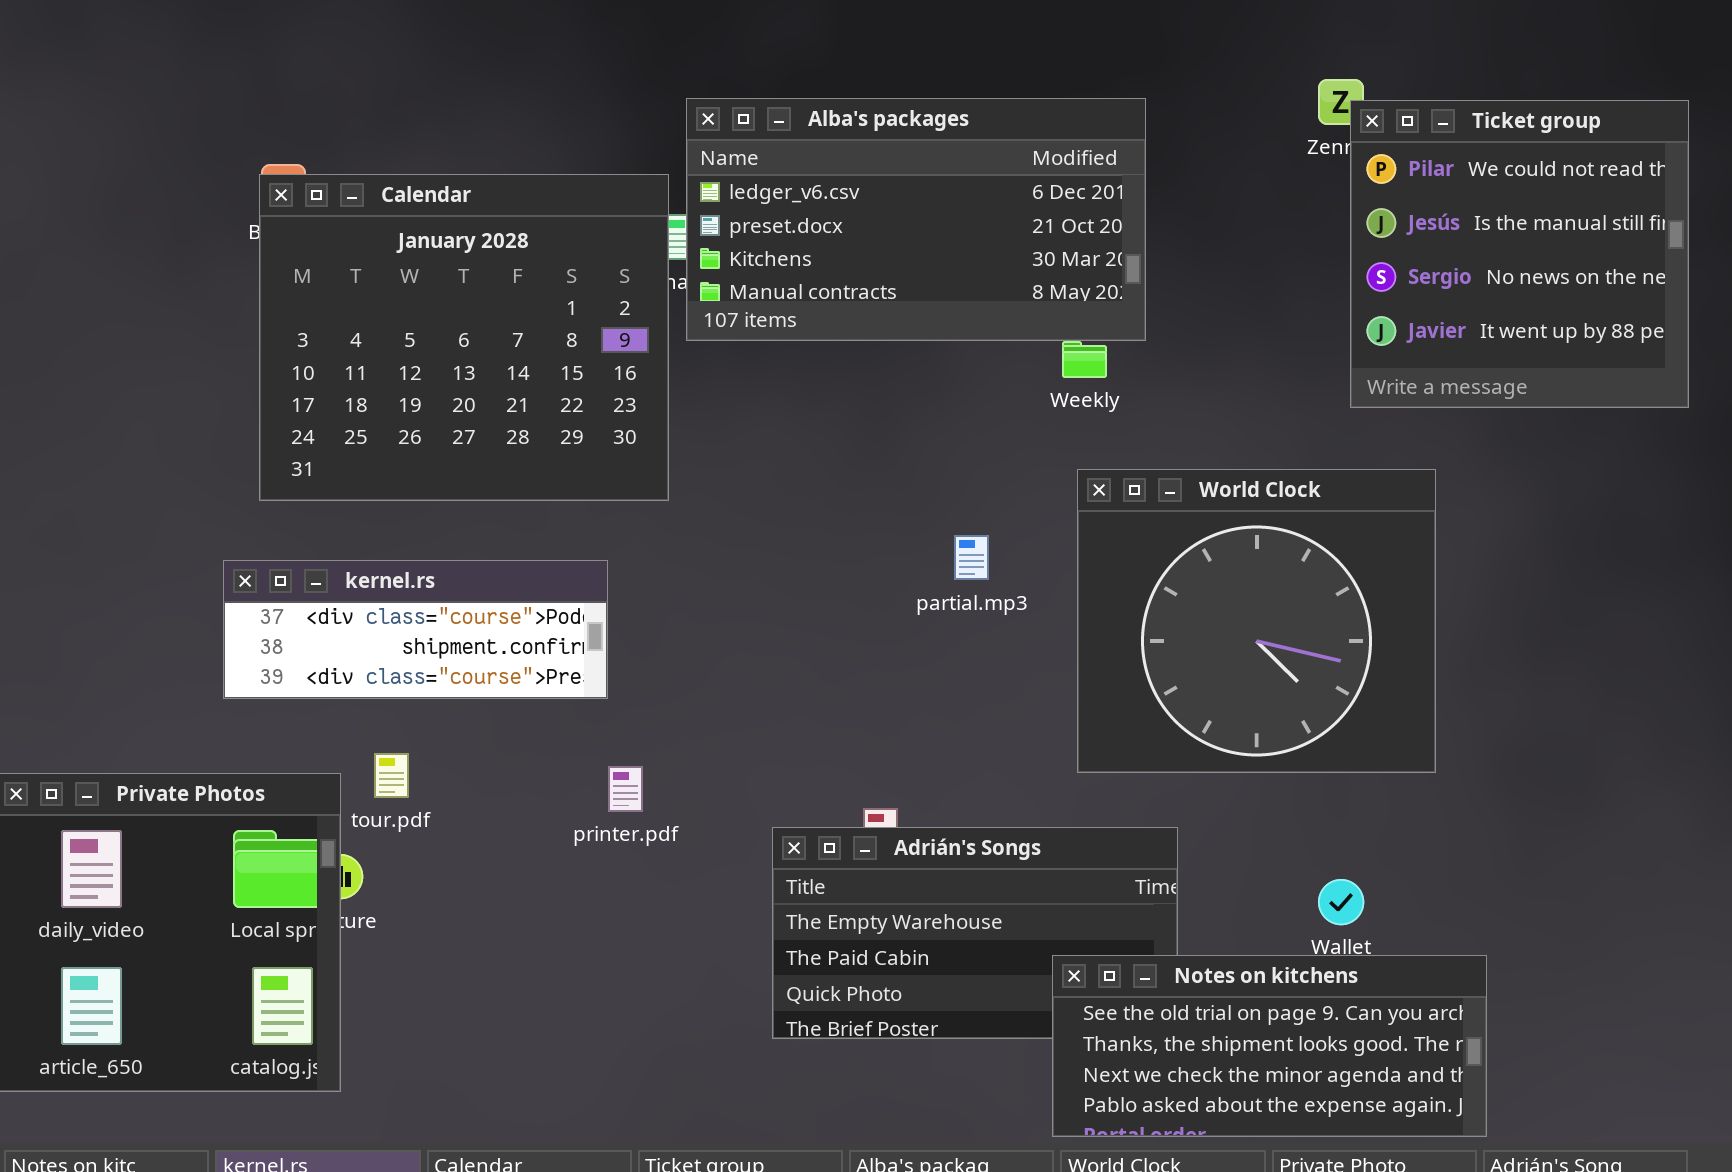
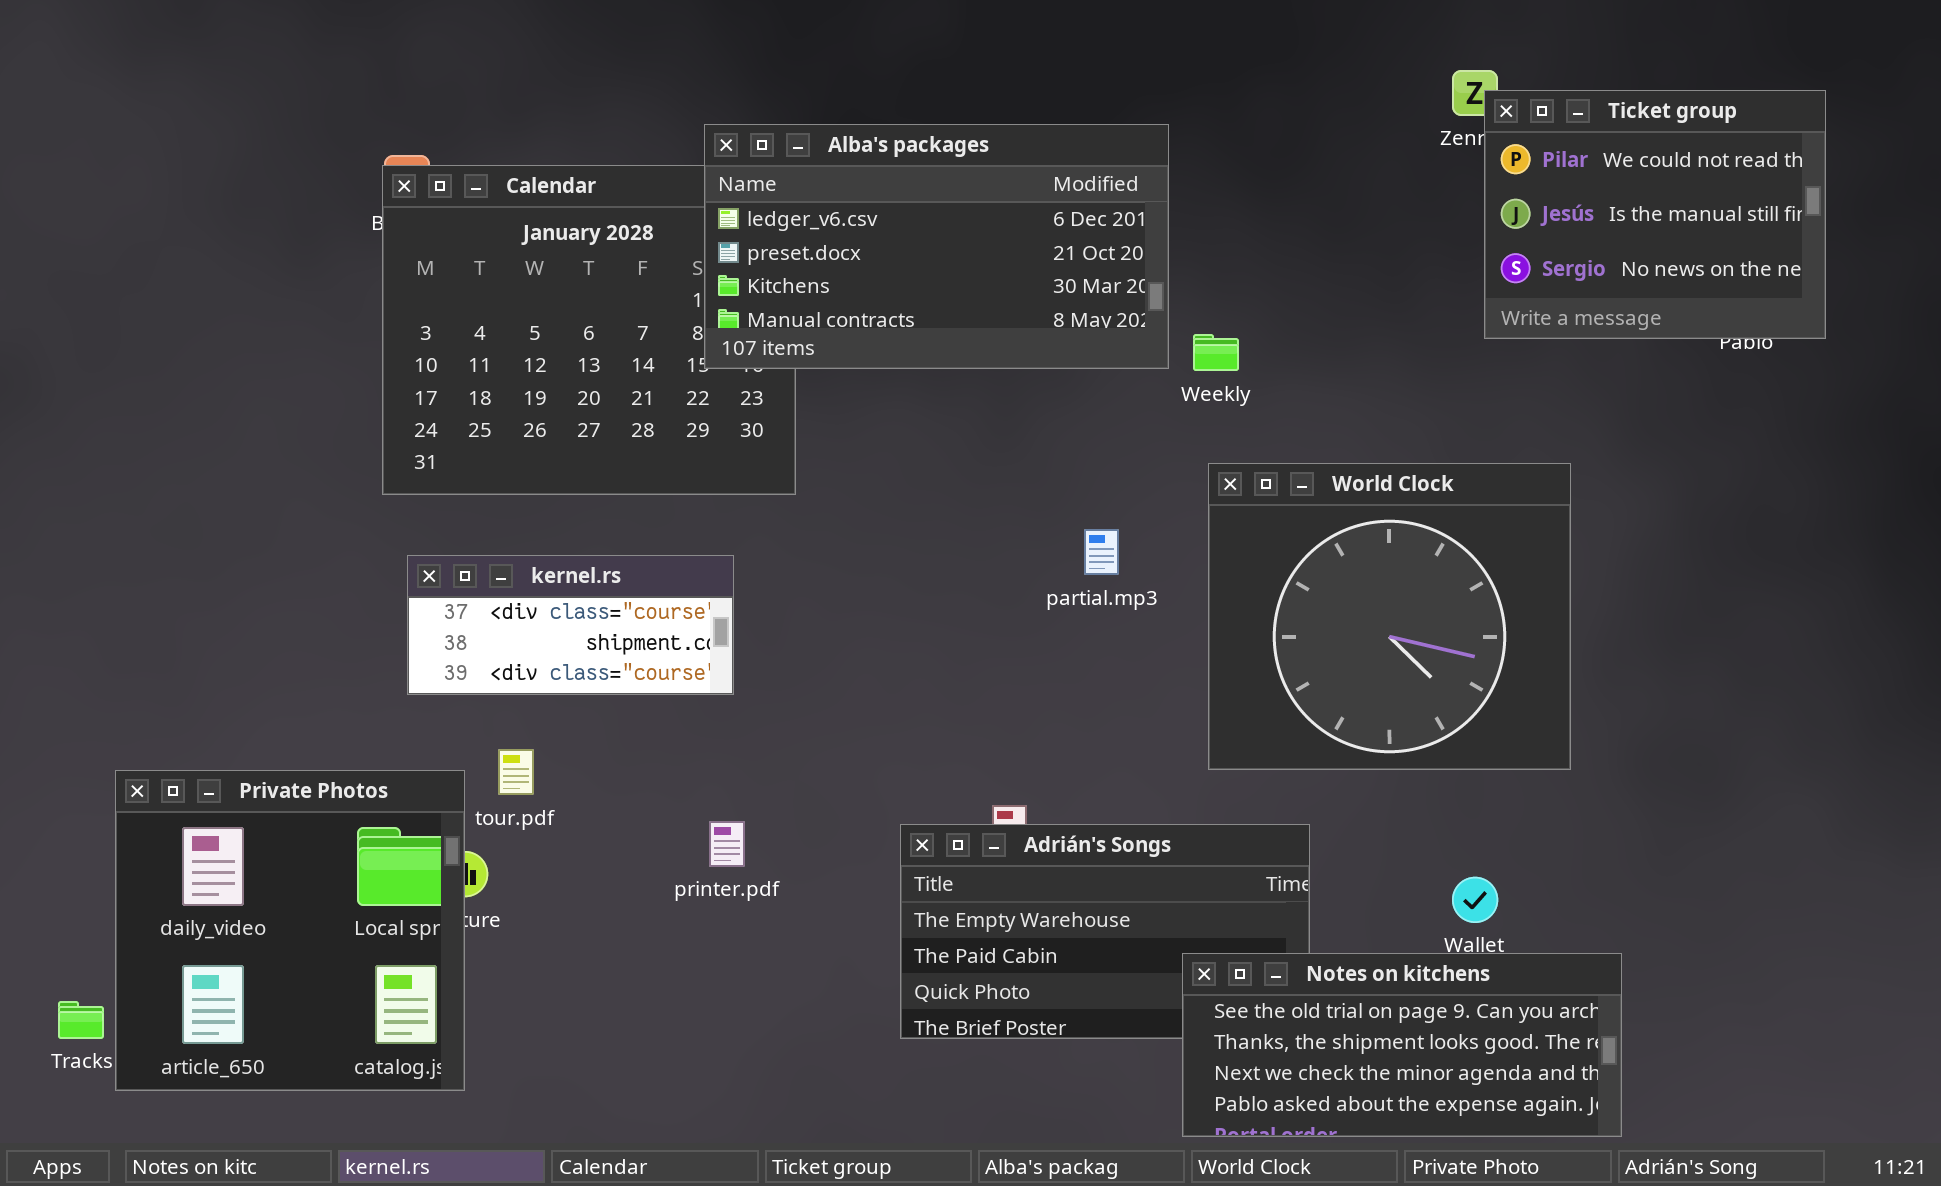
Alba's packages: [686,98,1146,341] -> [704,124,1169,369], moved
Ticket group: [1350,100,1689,408] -> [1484,90,1826,339], resized
kernel.rs: [223,560,608,699] -> [407,555,734,695], resized
printer.pdf: [608,766,643,812] -> [709,821,745,867], moved

